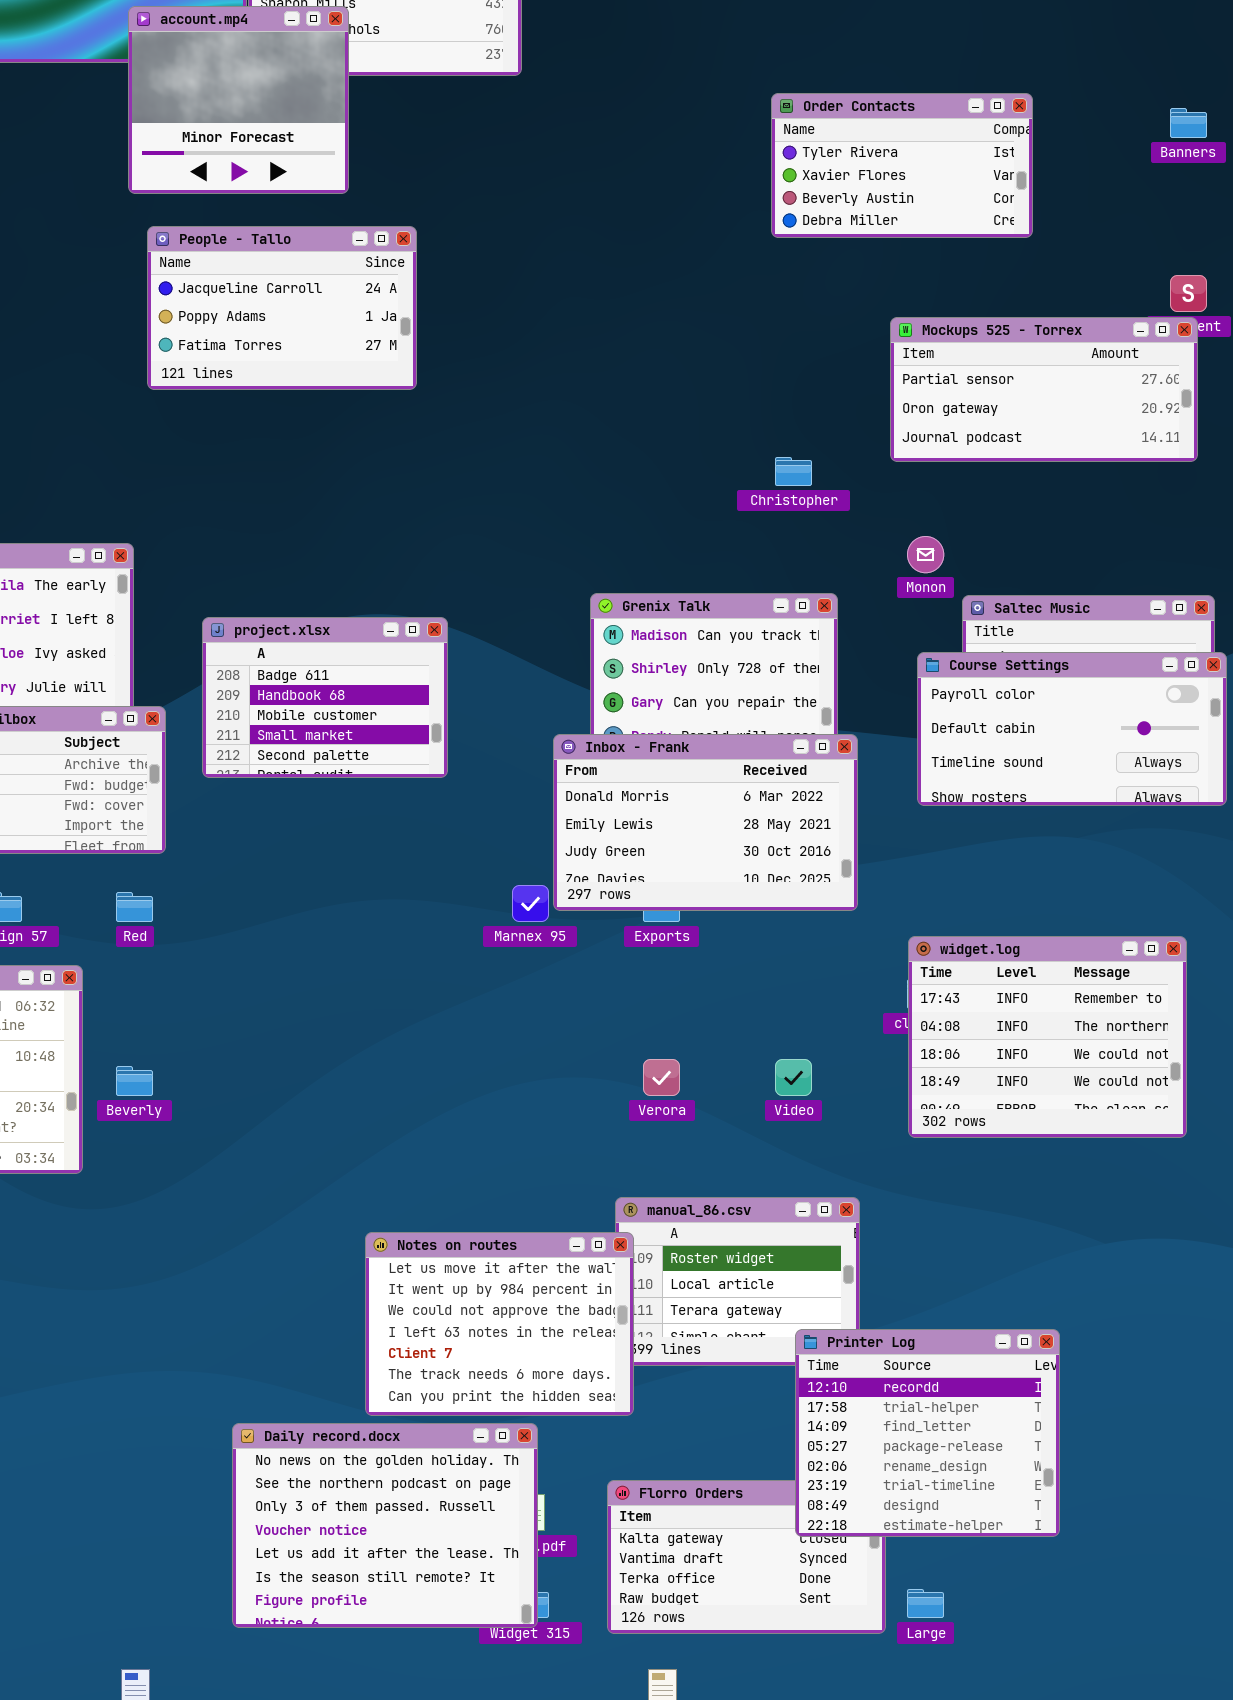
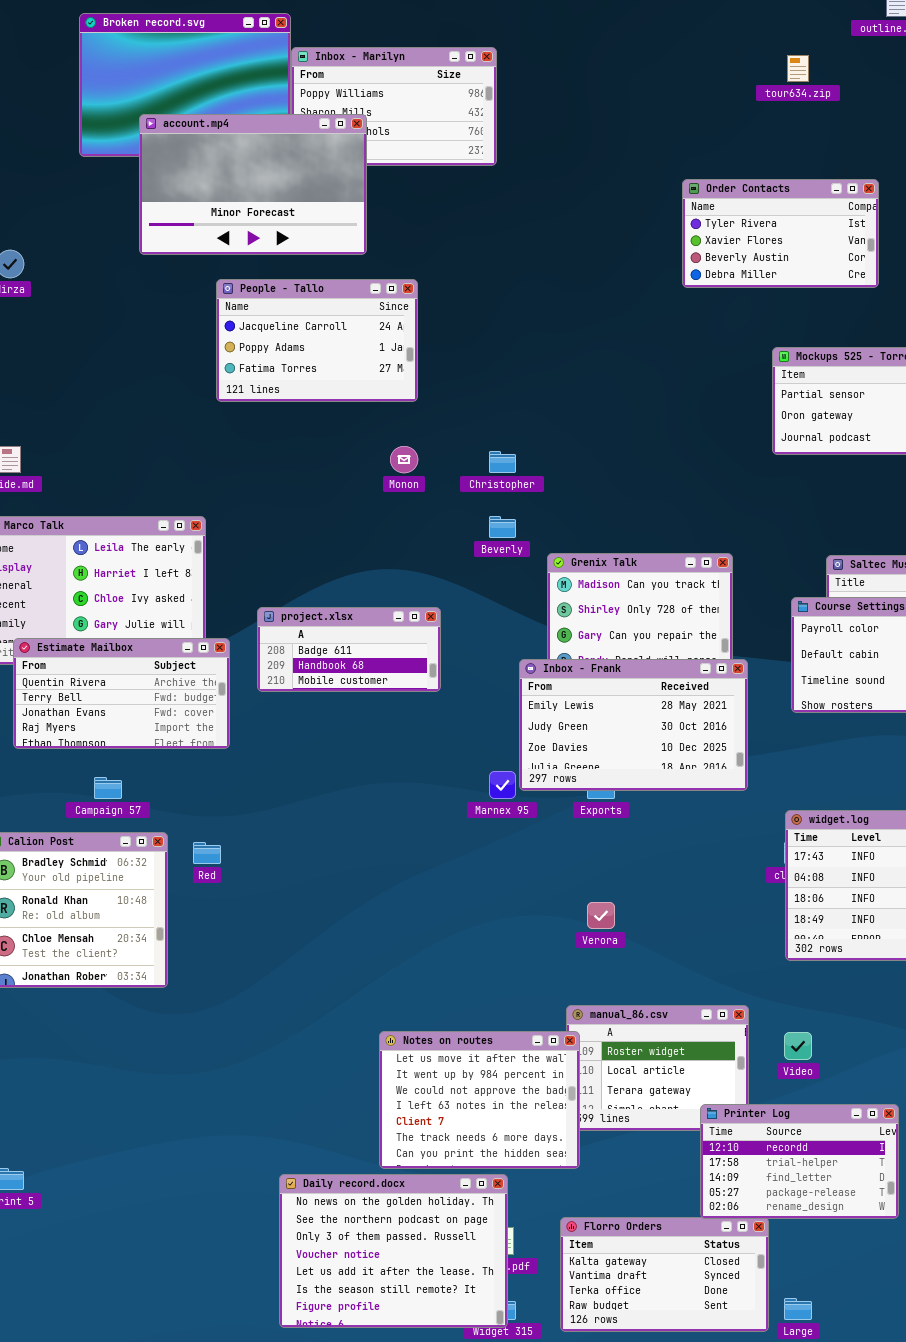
account.mp4: [128,6,349,194] -> [139,114,367,255], resized
Christopher: [775,457,812,486] -> [489,451,516,473], moved
Monon: [907,536,944,573] -> [390,446,418,473], moved
project.xlsx: [202,617,448,778] -> [257,607,441,692], resized
Inbox - Frank: [553,734,858,911] -> [519,659,748,791], scrolled down 1 row
Red: [116,892,153,922] -> [193,842,221,864], moved
Video: [775,1059,812,1096] -> [784,1032,812,1060], moved
Beverly: [116,1066,153,1096] -> [489,516,516,538], moved
Printer Log: [795,1329,1060,1537] -> [700,1104,899,1219], resized

